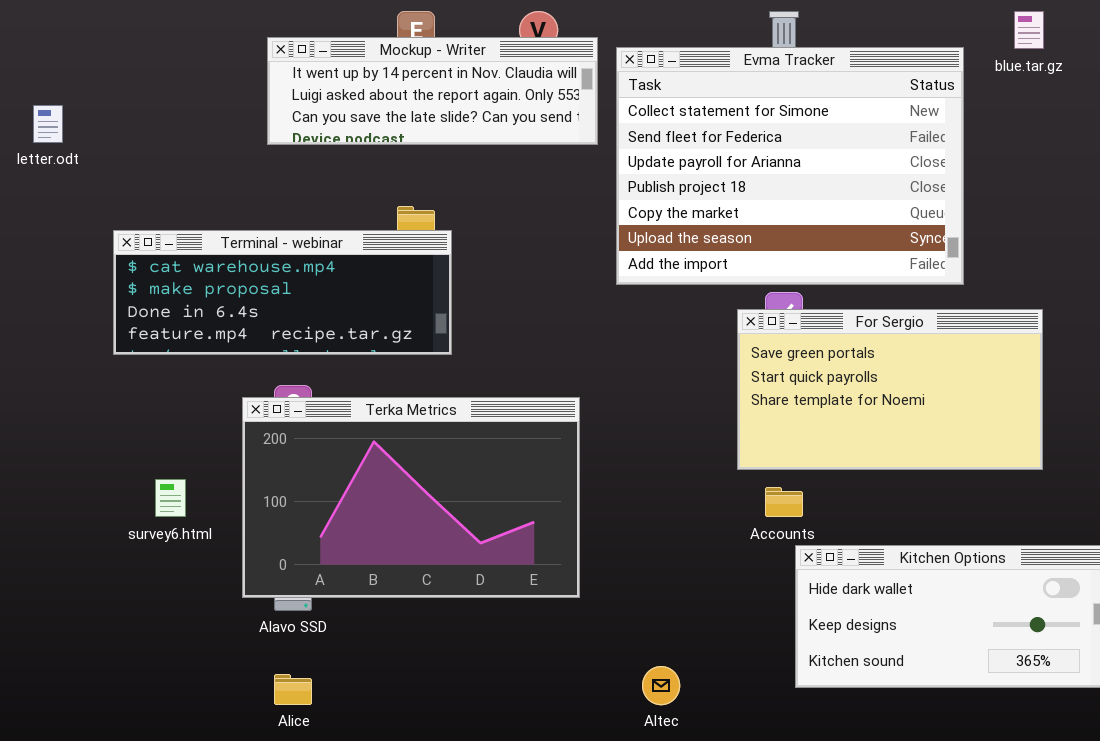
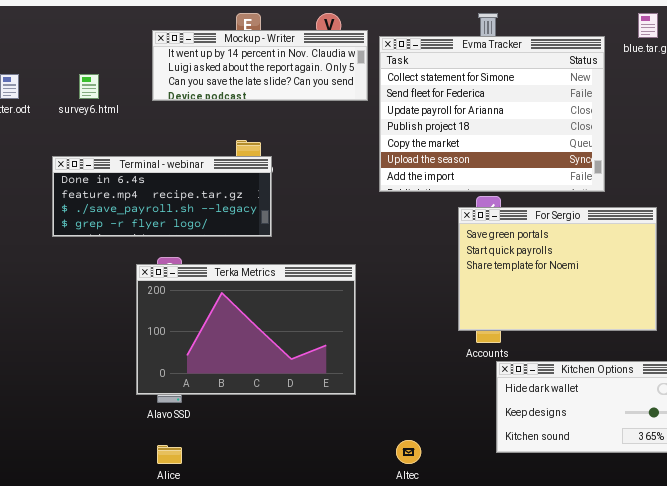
Terminal - webinar: [113,230,452,355] -> [52,156,272,237], scrolled down 2 rows
For Sergio: [737,309,1043,470] -> [458,207,657,331], resized
survey6.html: [155,479,186,517] -> [79,74,99,99], moved

